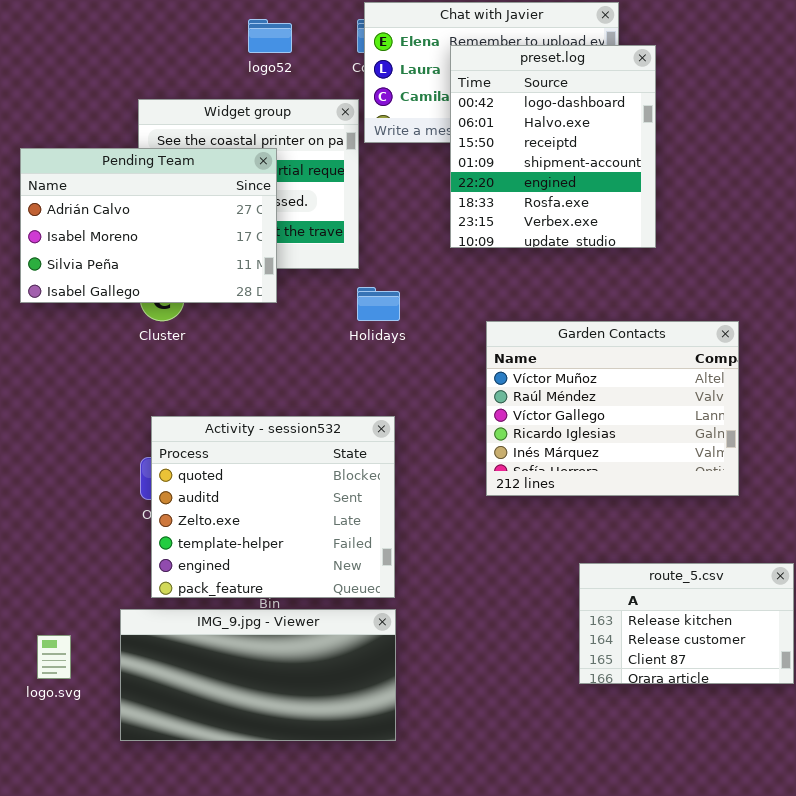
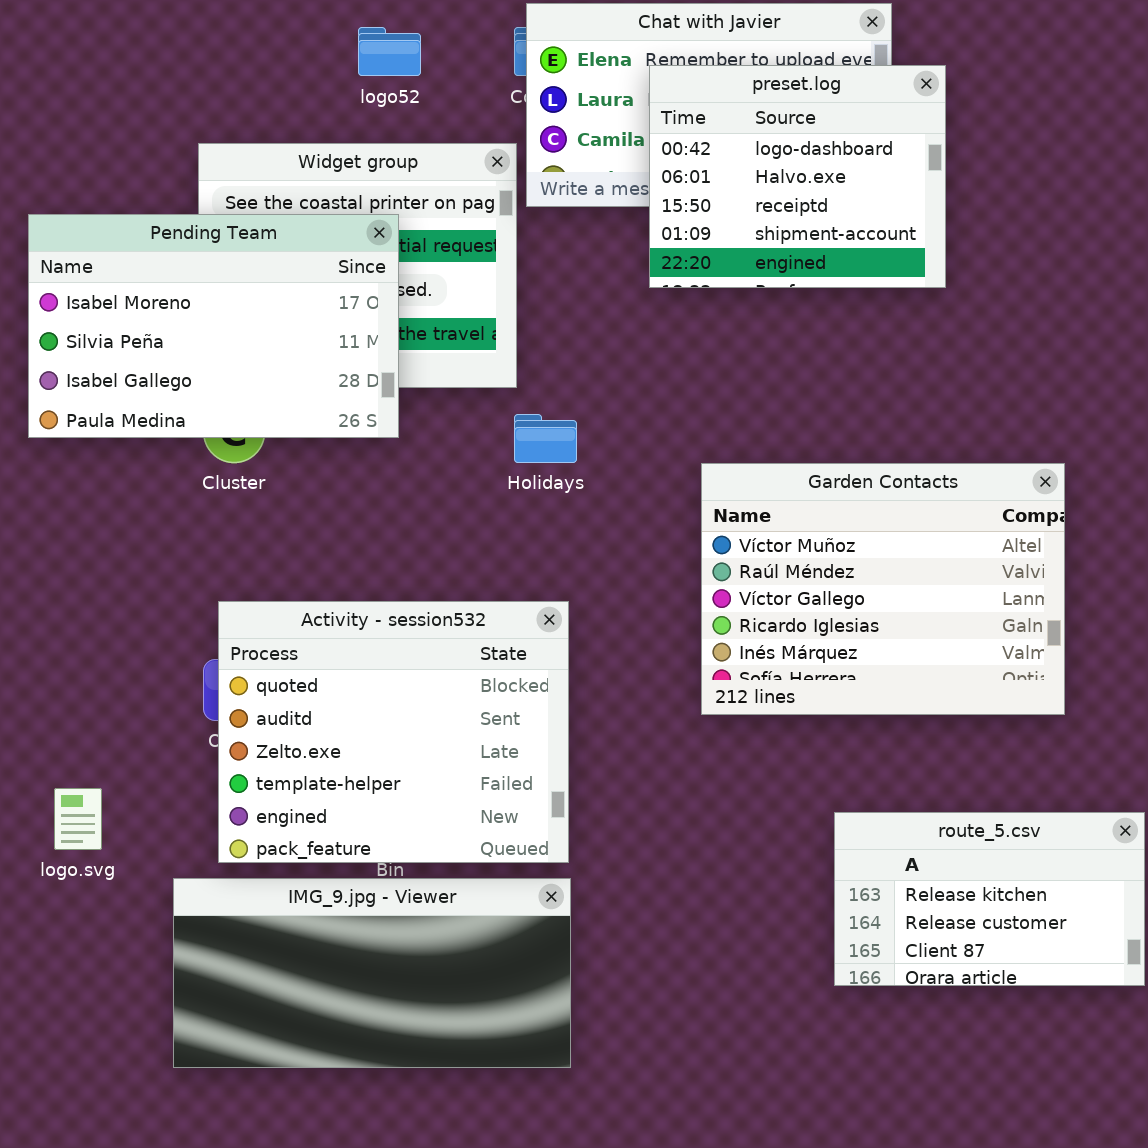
preset.log: [450,45,656,248] -> [649,65,946,288], resized
Pending Team: [20,148,277,303] -> [28,214,399,438], scrolled down 1 row
logo.svg: [37,635,71,679] -> [54,788,102,850], moved

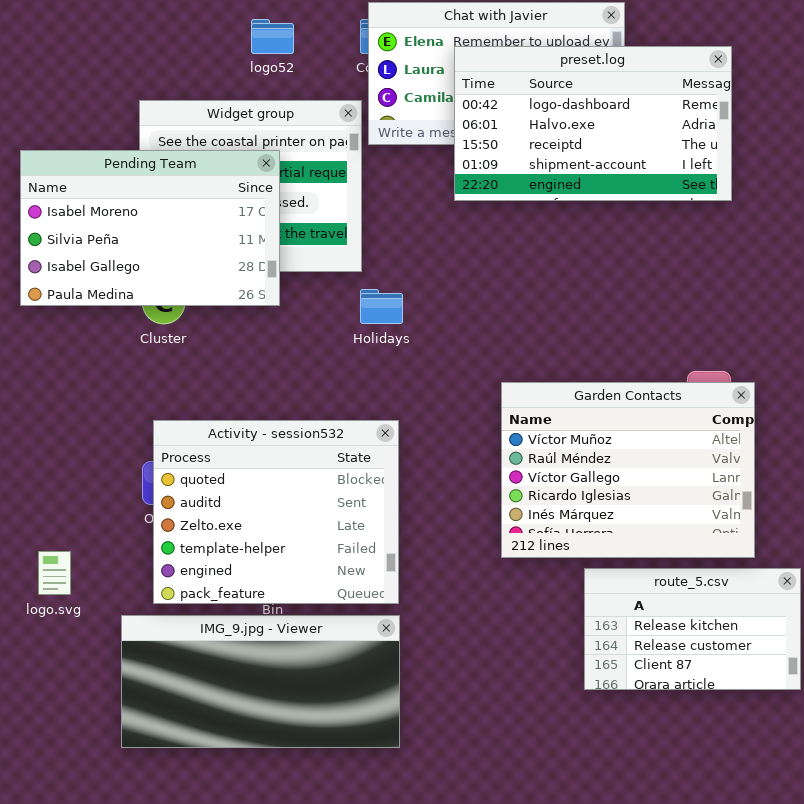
preset.log: [649,65,946,288] -> [454,46,732,201], resized
Garden Contacts: [701,463,1065,715] -> [501,382,755,558], moved

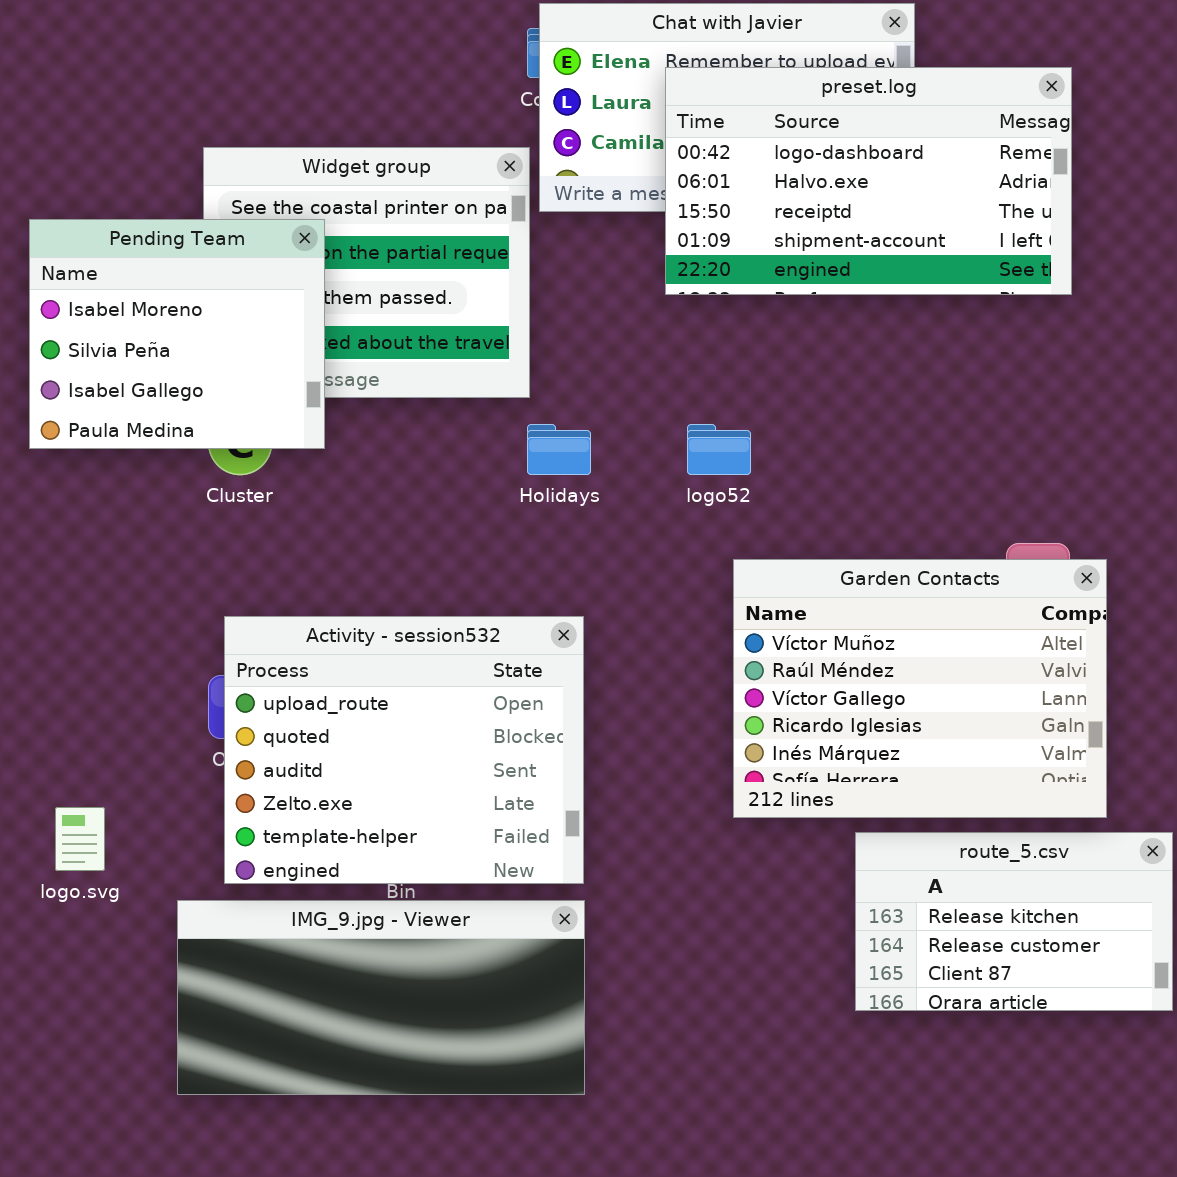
logo52: [251,19,294,54] -> [687,424,751,475], moved
Pending Team: [20,150,280,306] -> [29,219,325,449], resized
Activity - session532: [153,420,399,604] -> [224,616,584,884], scrolled up 1 row

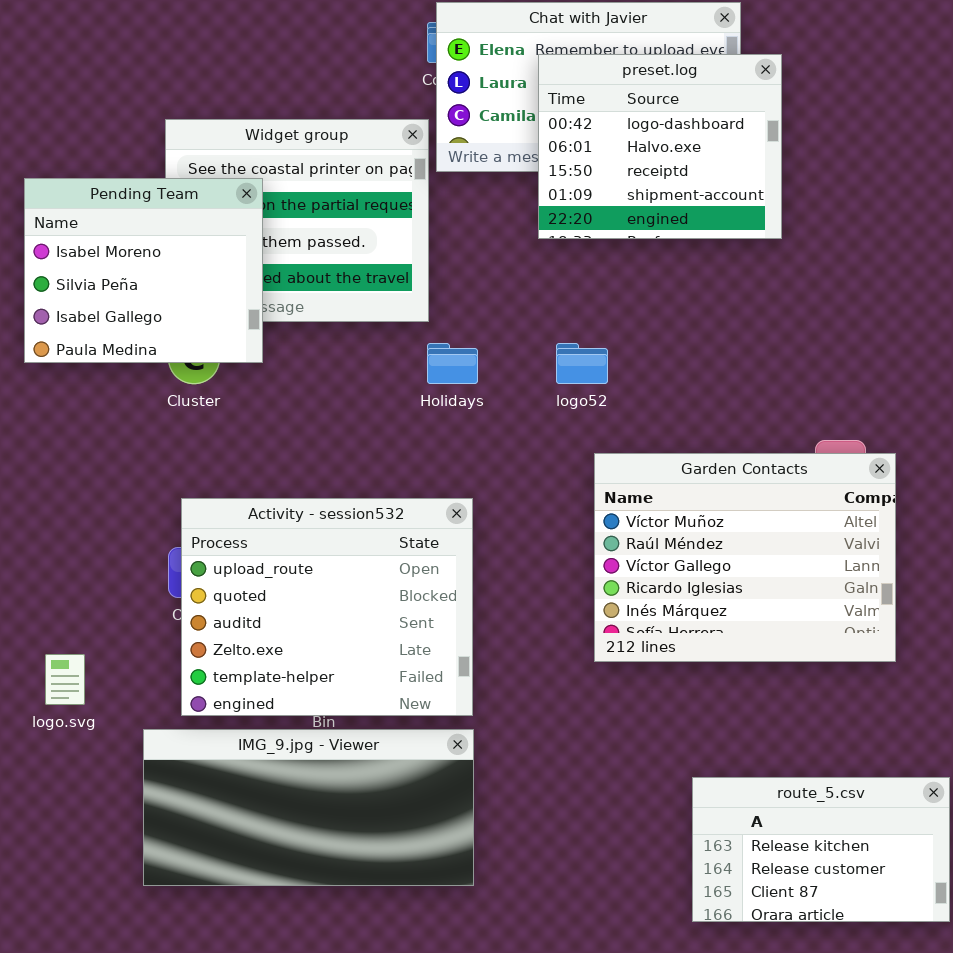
preset.log: [665,67,1072,295] -> [538,54,782,239], resized
route_5.csv: [855,832,1173,1011] -> [692,777,950,922], moved

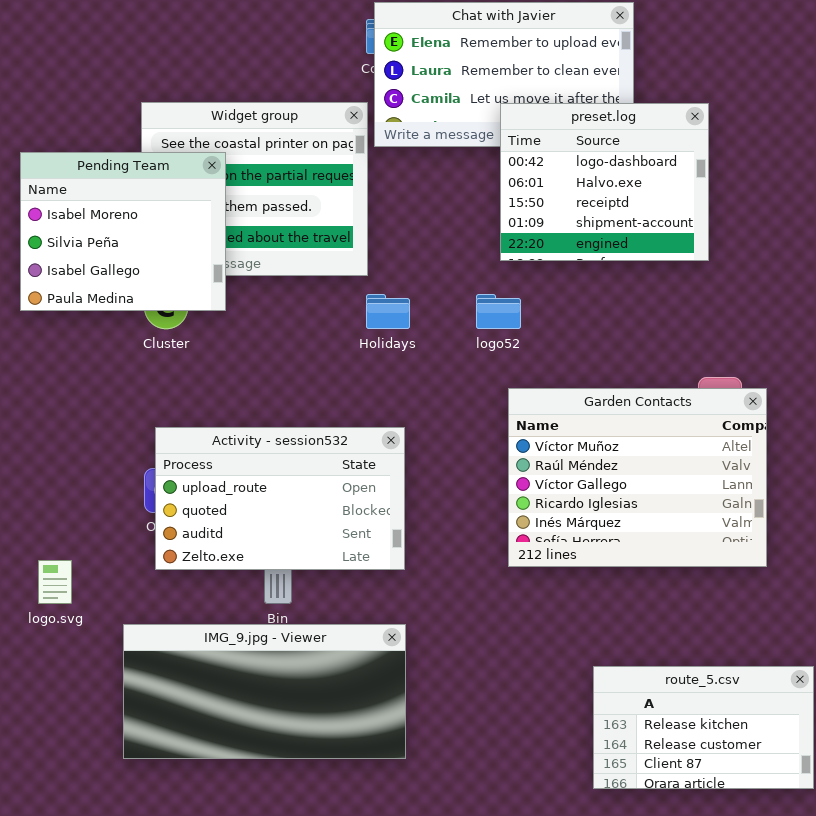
preset.log: [538,54,782,239] -> [500,103,709,261], moved
Activity - session532: [181,498,473,716] -> [155,427,405,570], resized

